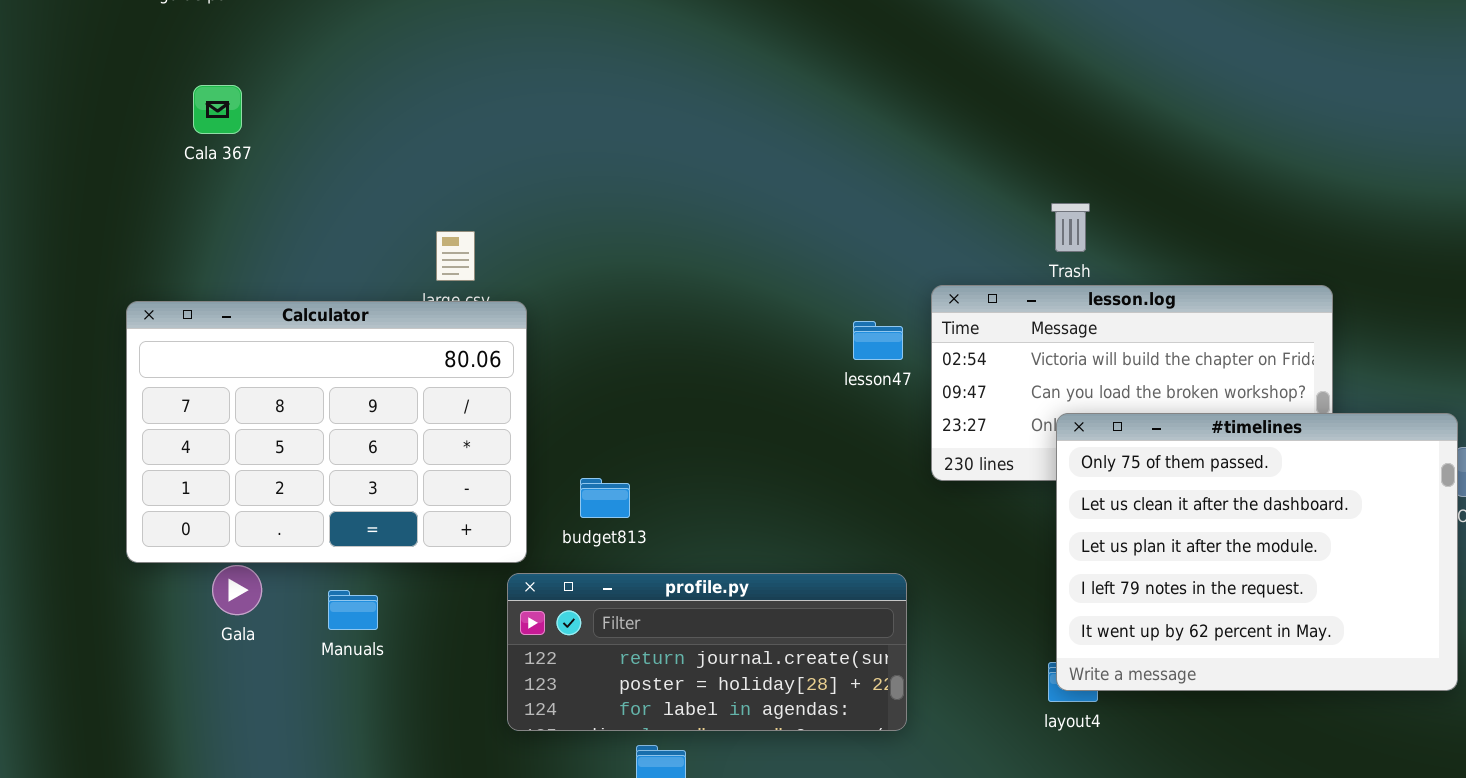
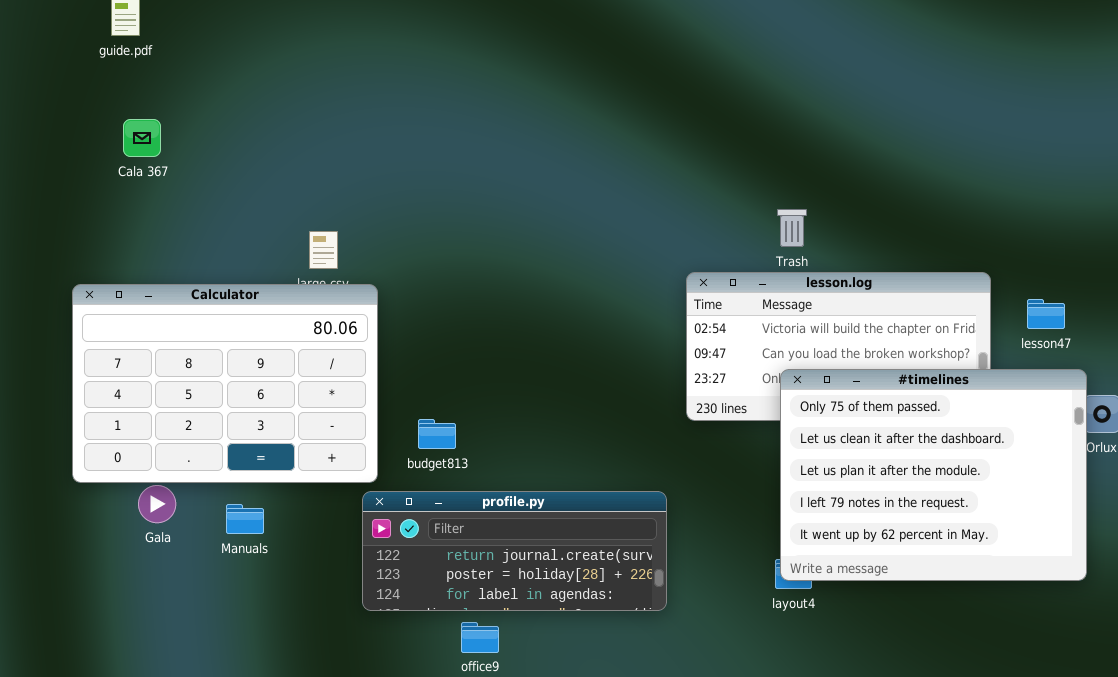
lesson47: [853,321,903,360] -> [1027,299,1065,329], moved

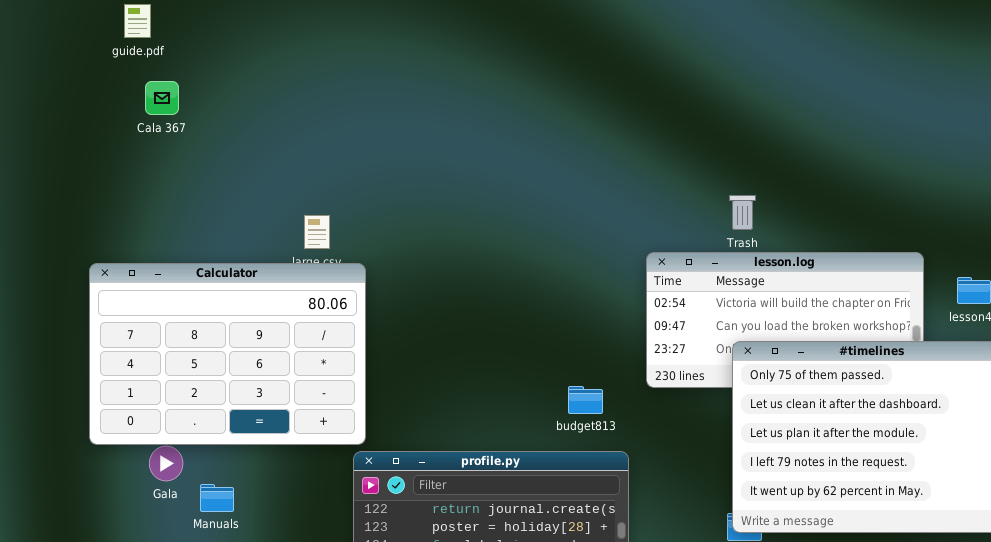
Cala 367: [123,119,161,157] -> [145,81,179,115], moved
budget813: [418,419,456,449] -> [568,386,603,414], moved
Manuals: [226,504,264,534] -> [200,484,234,512], moved

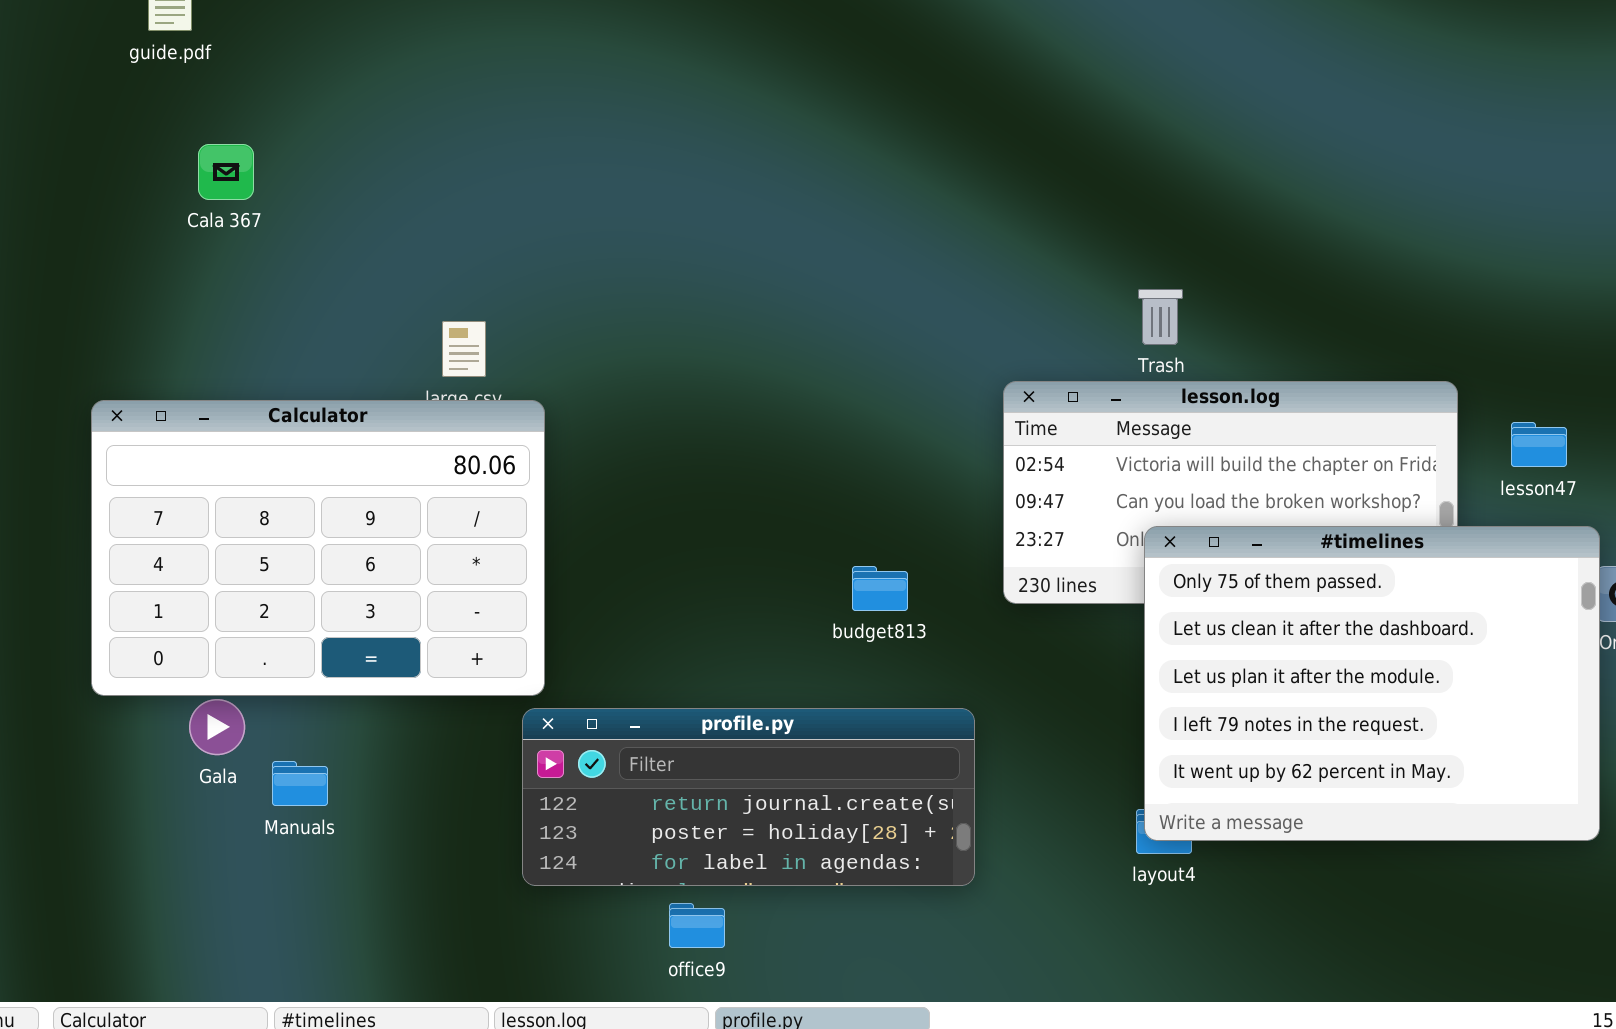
Cala 367: [145,81,179,115] -> [198,144,254,200], moved
budget813: [568,386,603,414] -> [852,566,908,611], moved

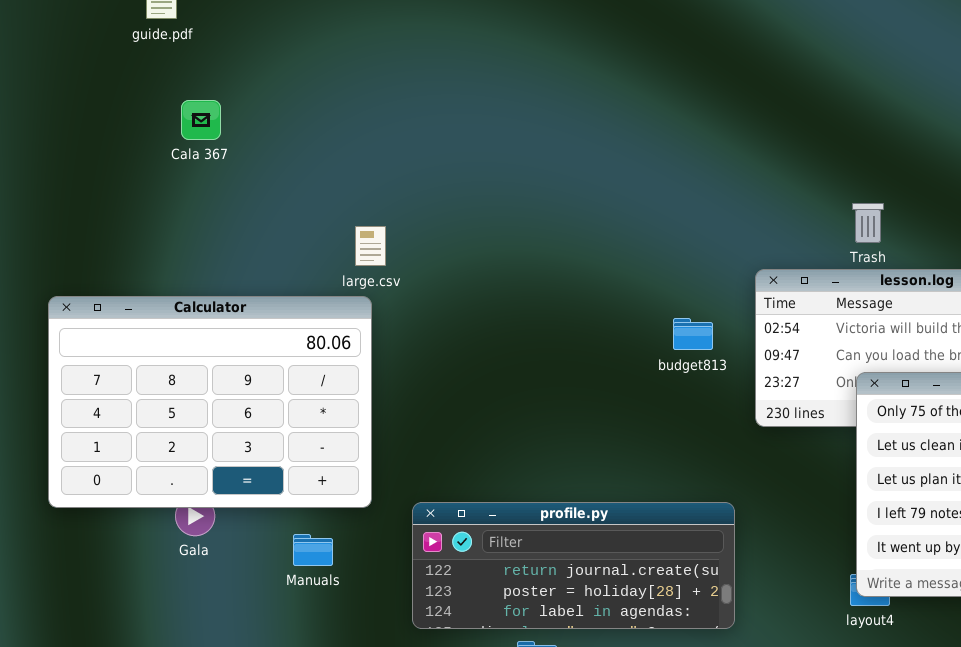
Calculator: [91,400,545,696] -> [48,296,372,508], moved
budget813: [852,566,908,611] -> [673,318,713,350], moved
Manuals: [272,761,328,806] -> [293,534,333,566], moved

